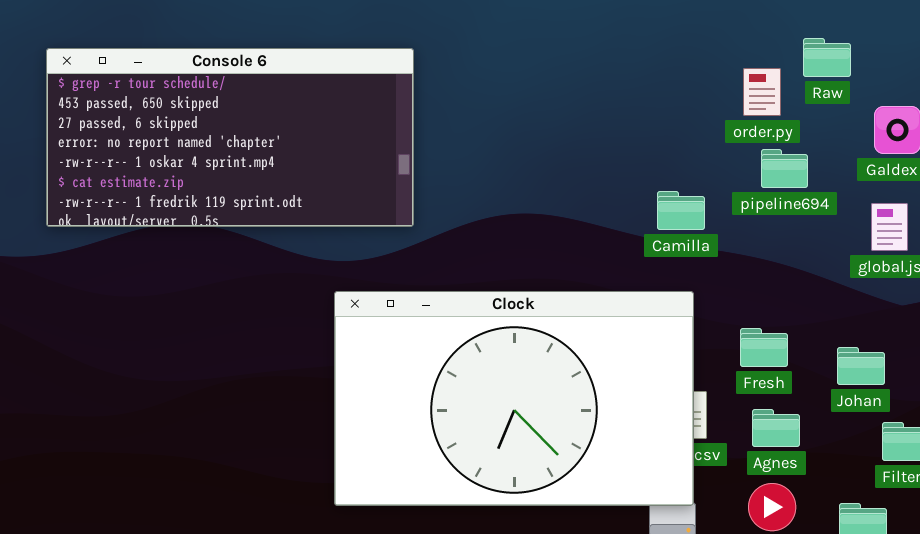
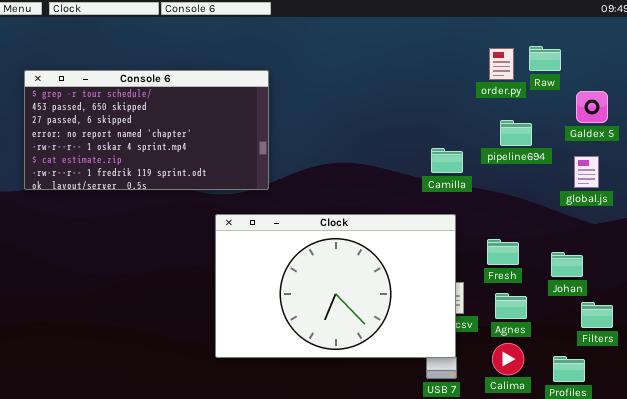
Console 6: [46,48,414,227] -> [24,70,269,190], moved
order.py: [743,68,781,116] -> [489,48,514,80], moved

